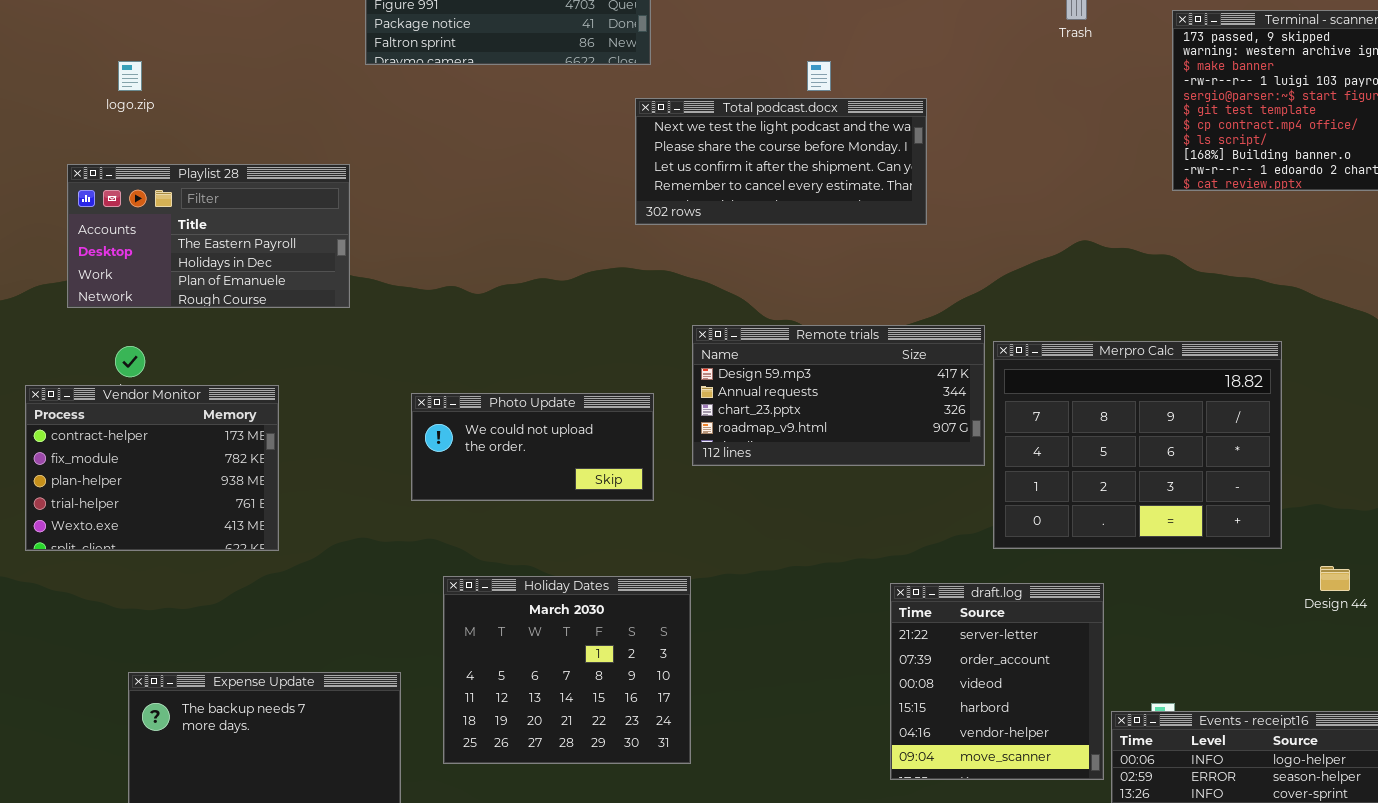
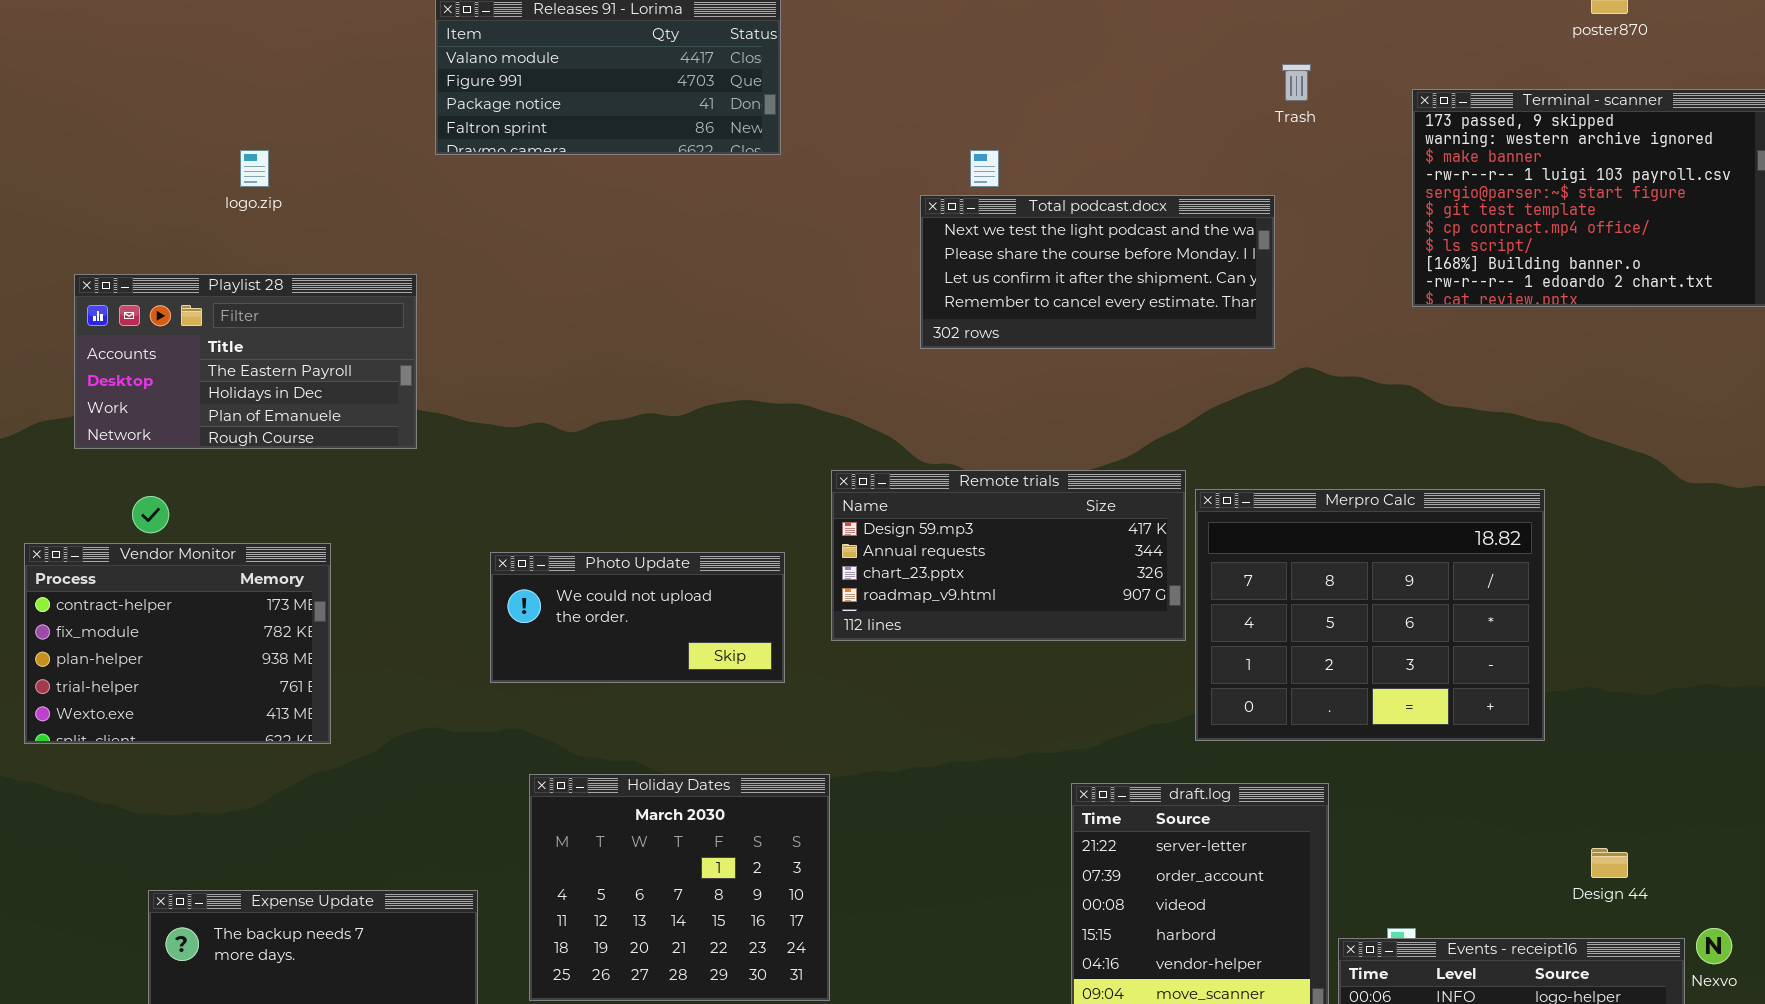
logo.zip: [118,61,142,91] -> [240,150,269,187], moved
Total podcast.docx: [635,98,927,225] -> [920,195,1275,349], moved
Design 44: [1320,566,1350,591] -> [1591,848,1628,878], moved

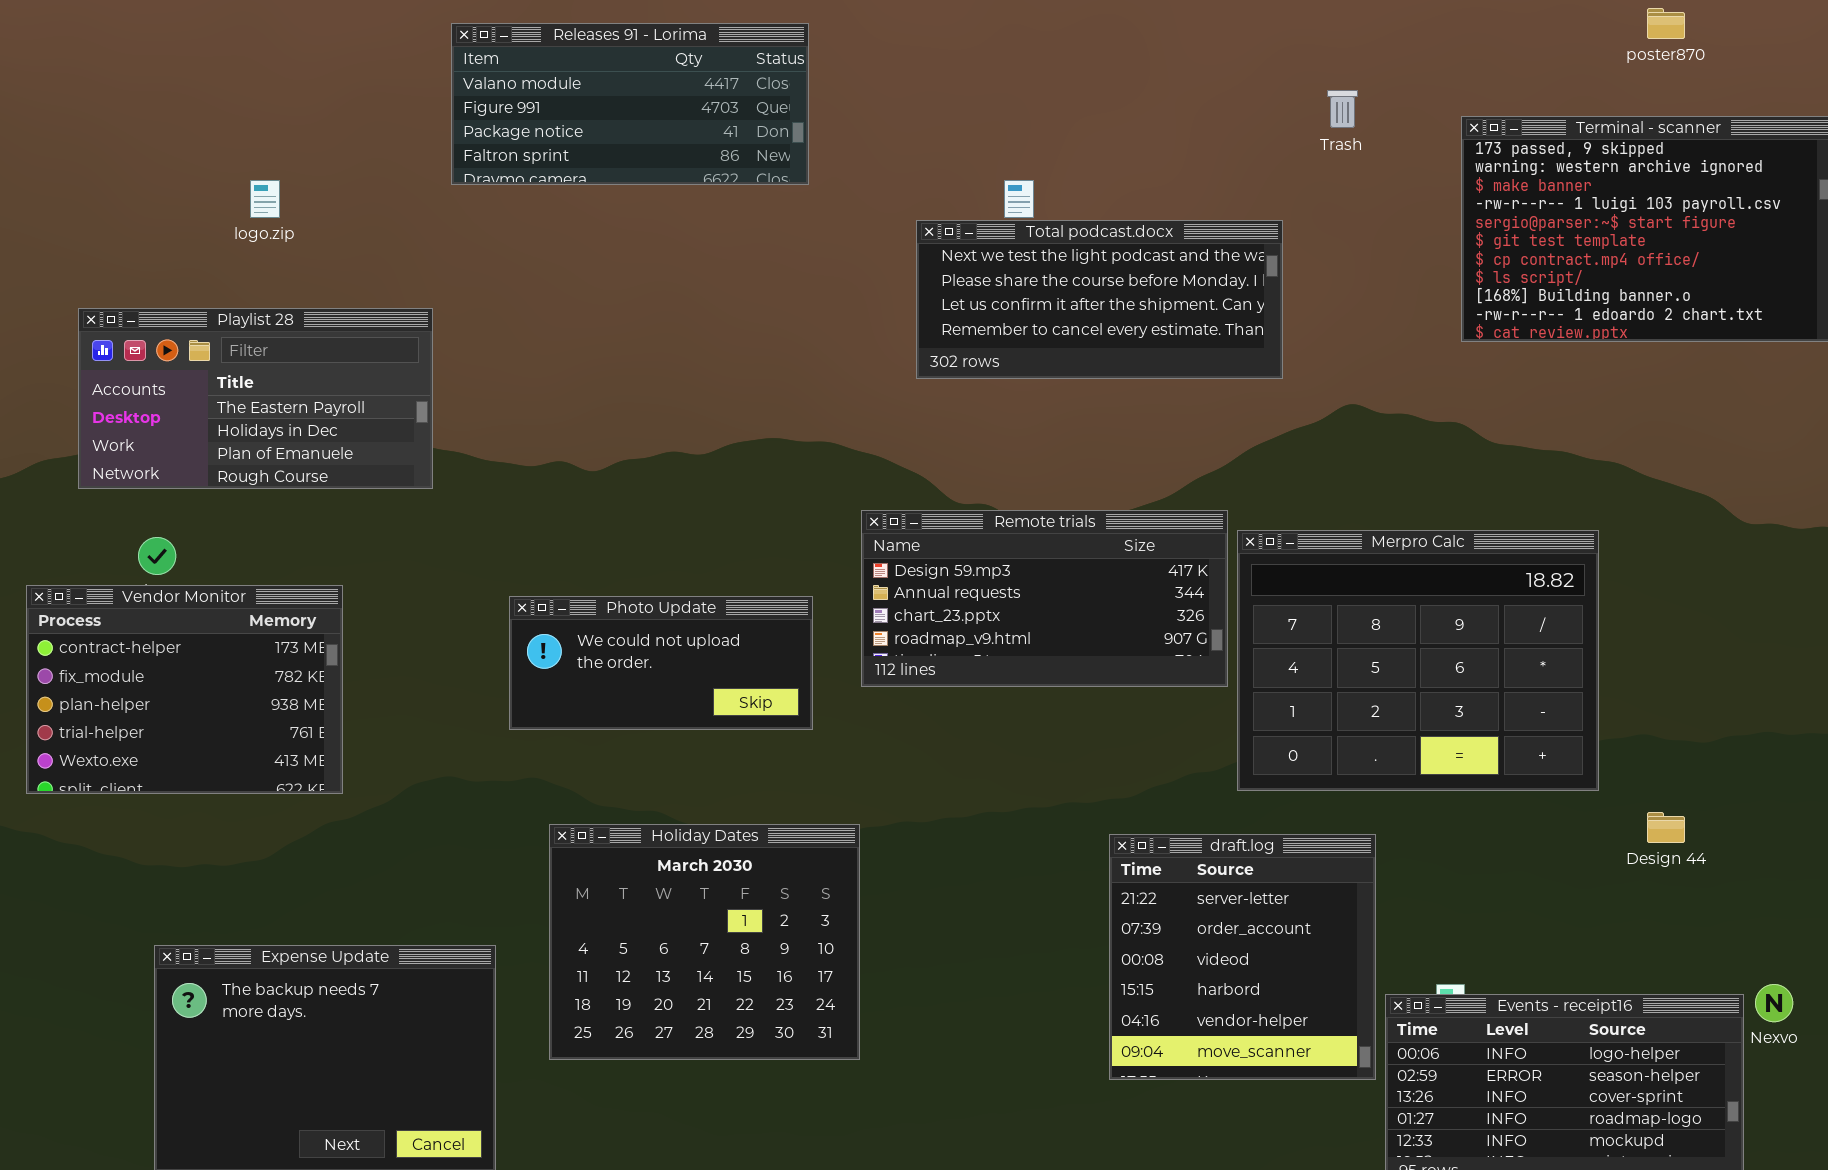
Total podcast.docx: [920,195,1275,349] -> [916,220,1283,379], moved
Design 44: [1591,848,1628,878] -> [1647,812,1685,843], moved

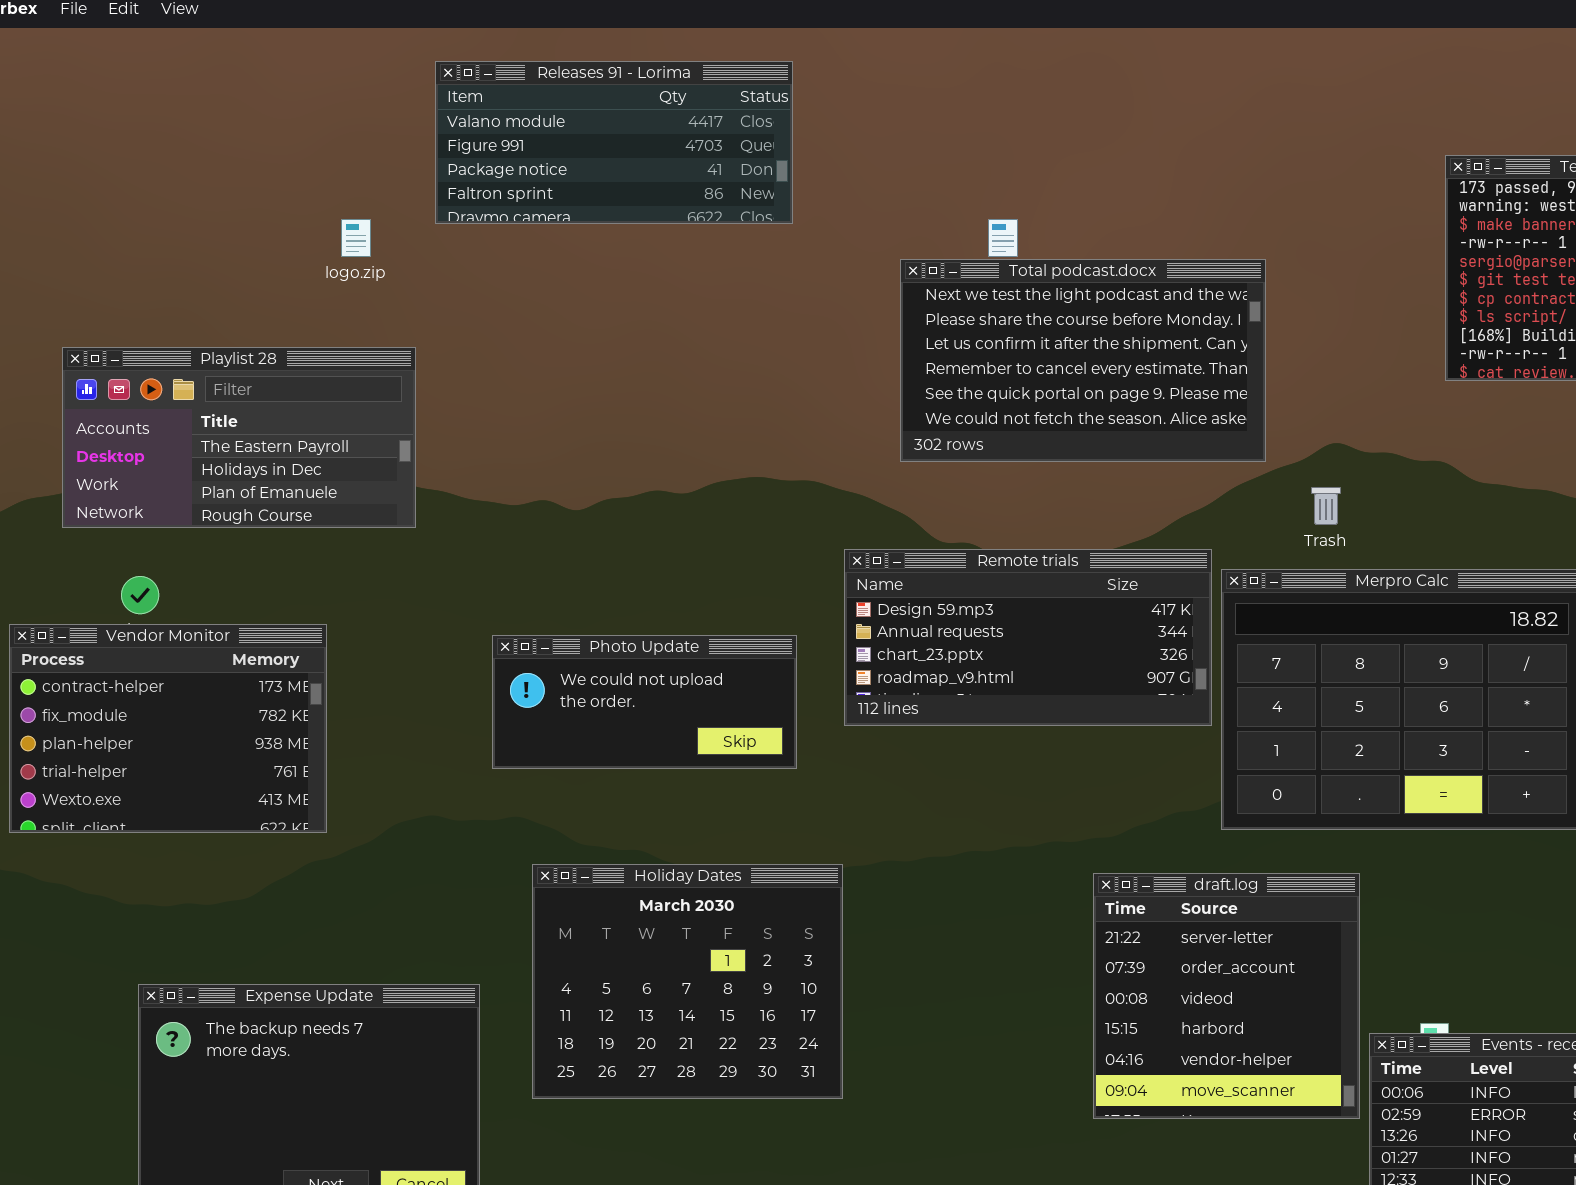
Trash: [1327,90,1358,128] -> [1311,487,1341,525], moved
logo.zip: [250,180,280,218] -> [341,219,371,257], moved
Total podcast.docx: [916,220,1283,379] -> [900,259,1266,462], resized

